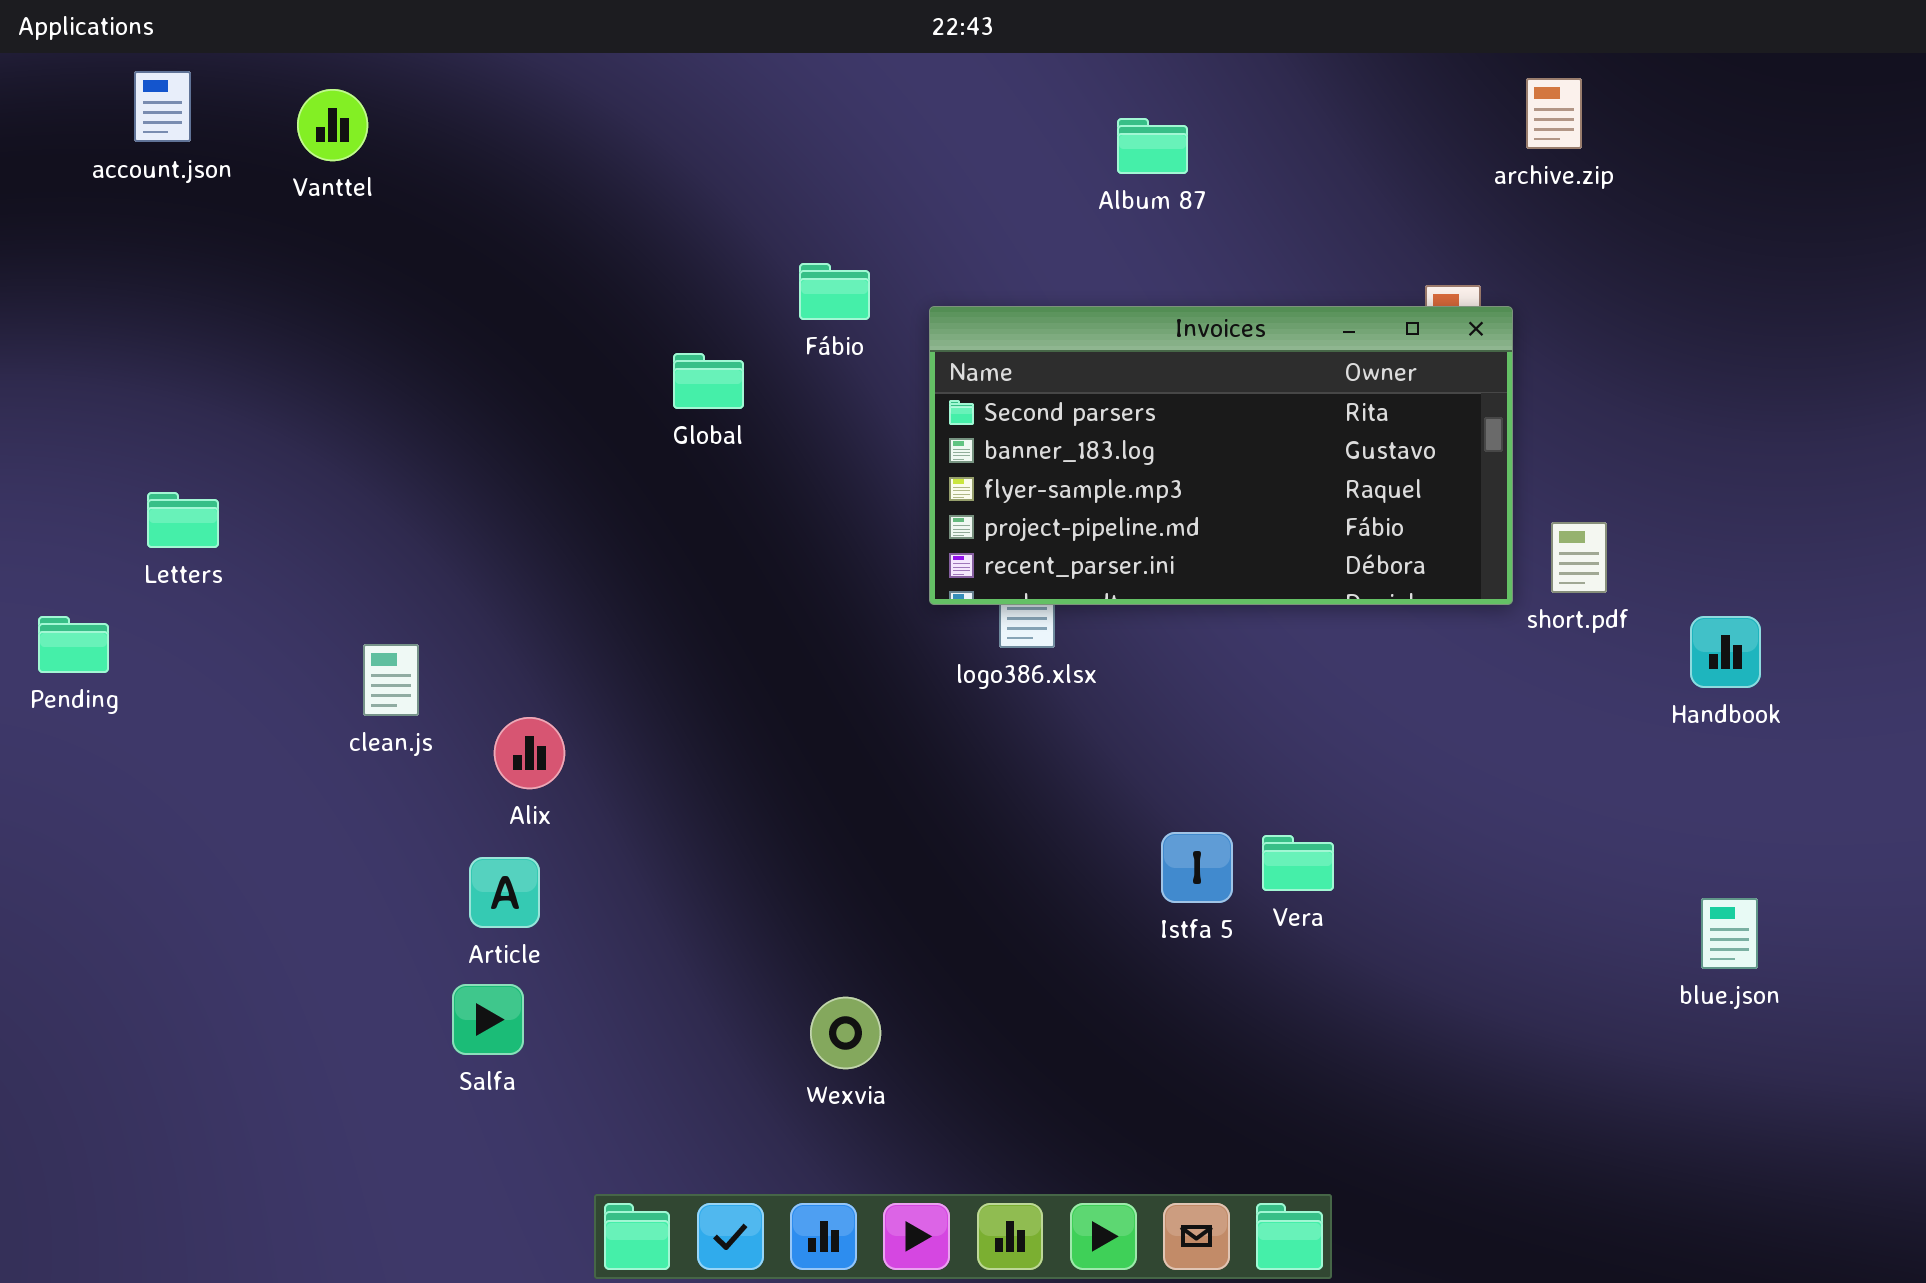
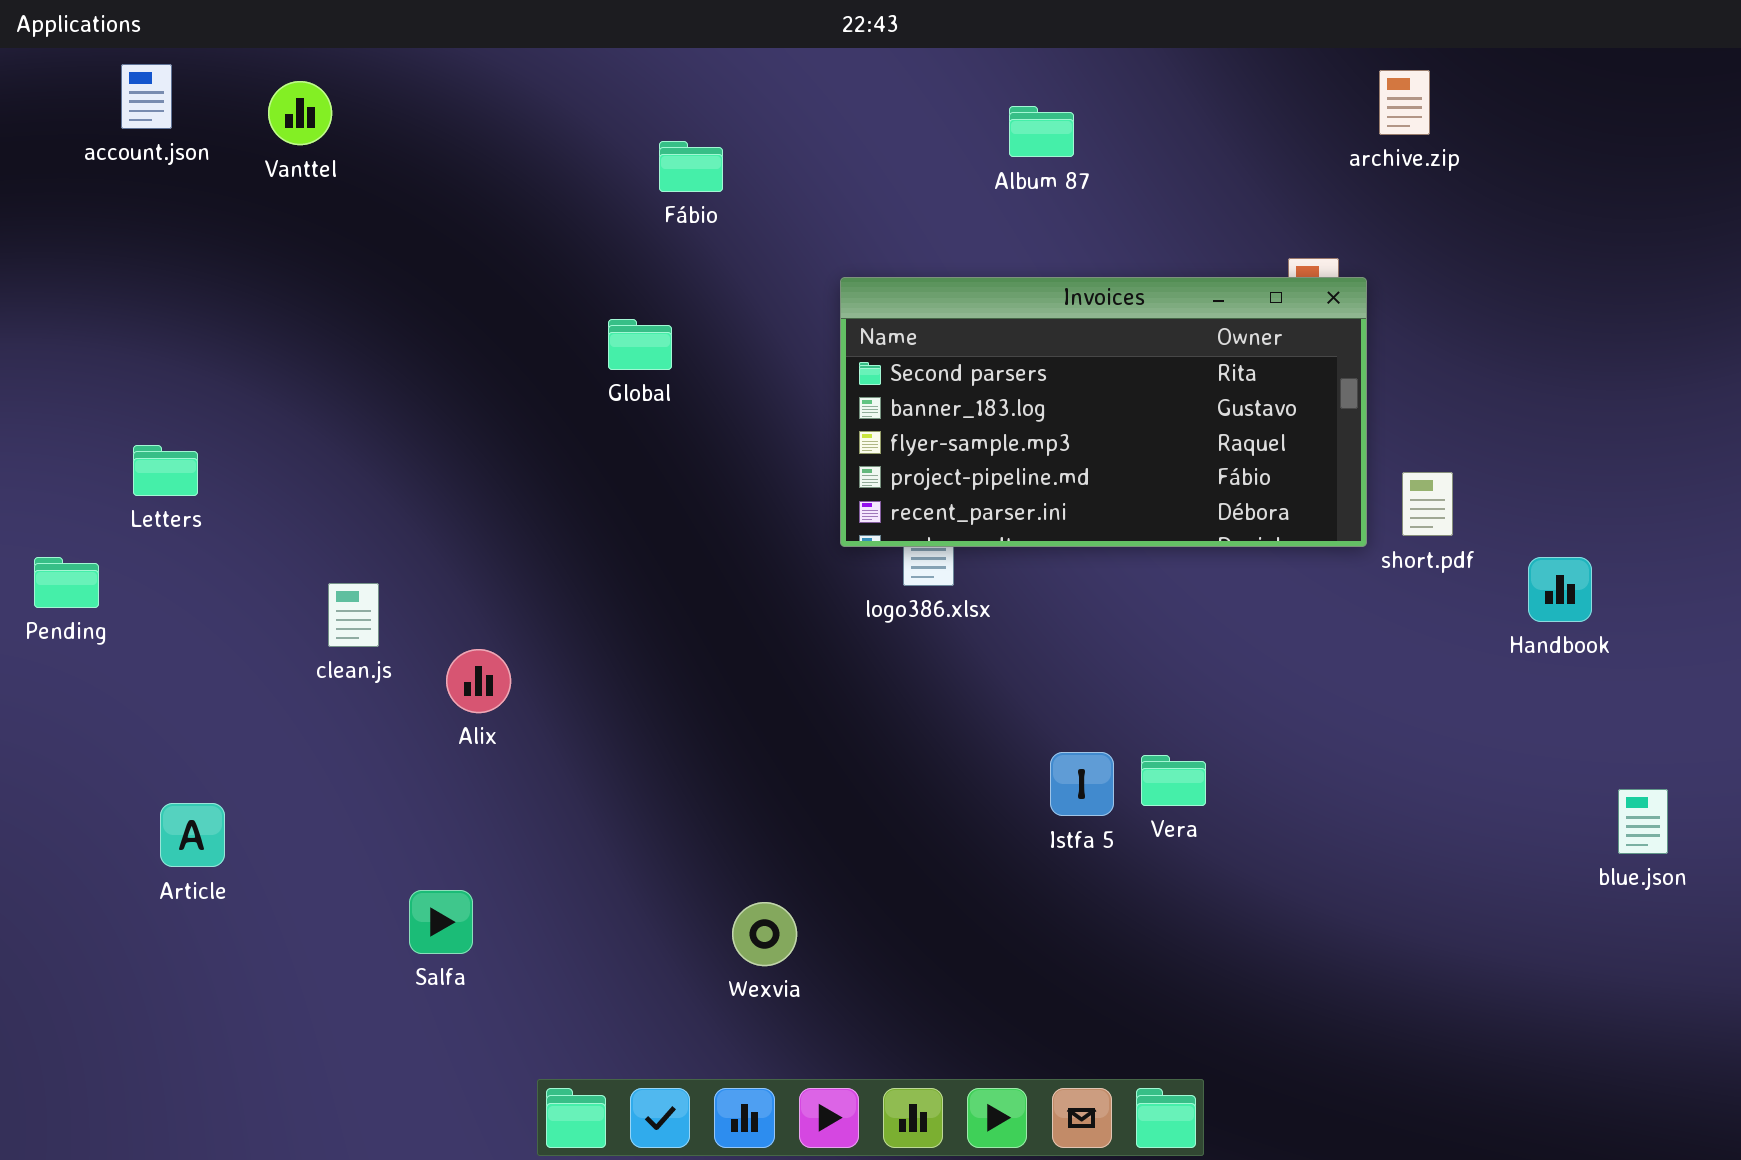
Fábio: [799,263,870,320] -> [659,141,723,192], moved
Article: [469,857,540,928] -> [160,803,225,867], moved
blue.json: [1701,898,1758,969] -> [1618,789,1668,854], moved

